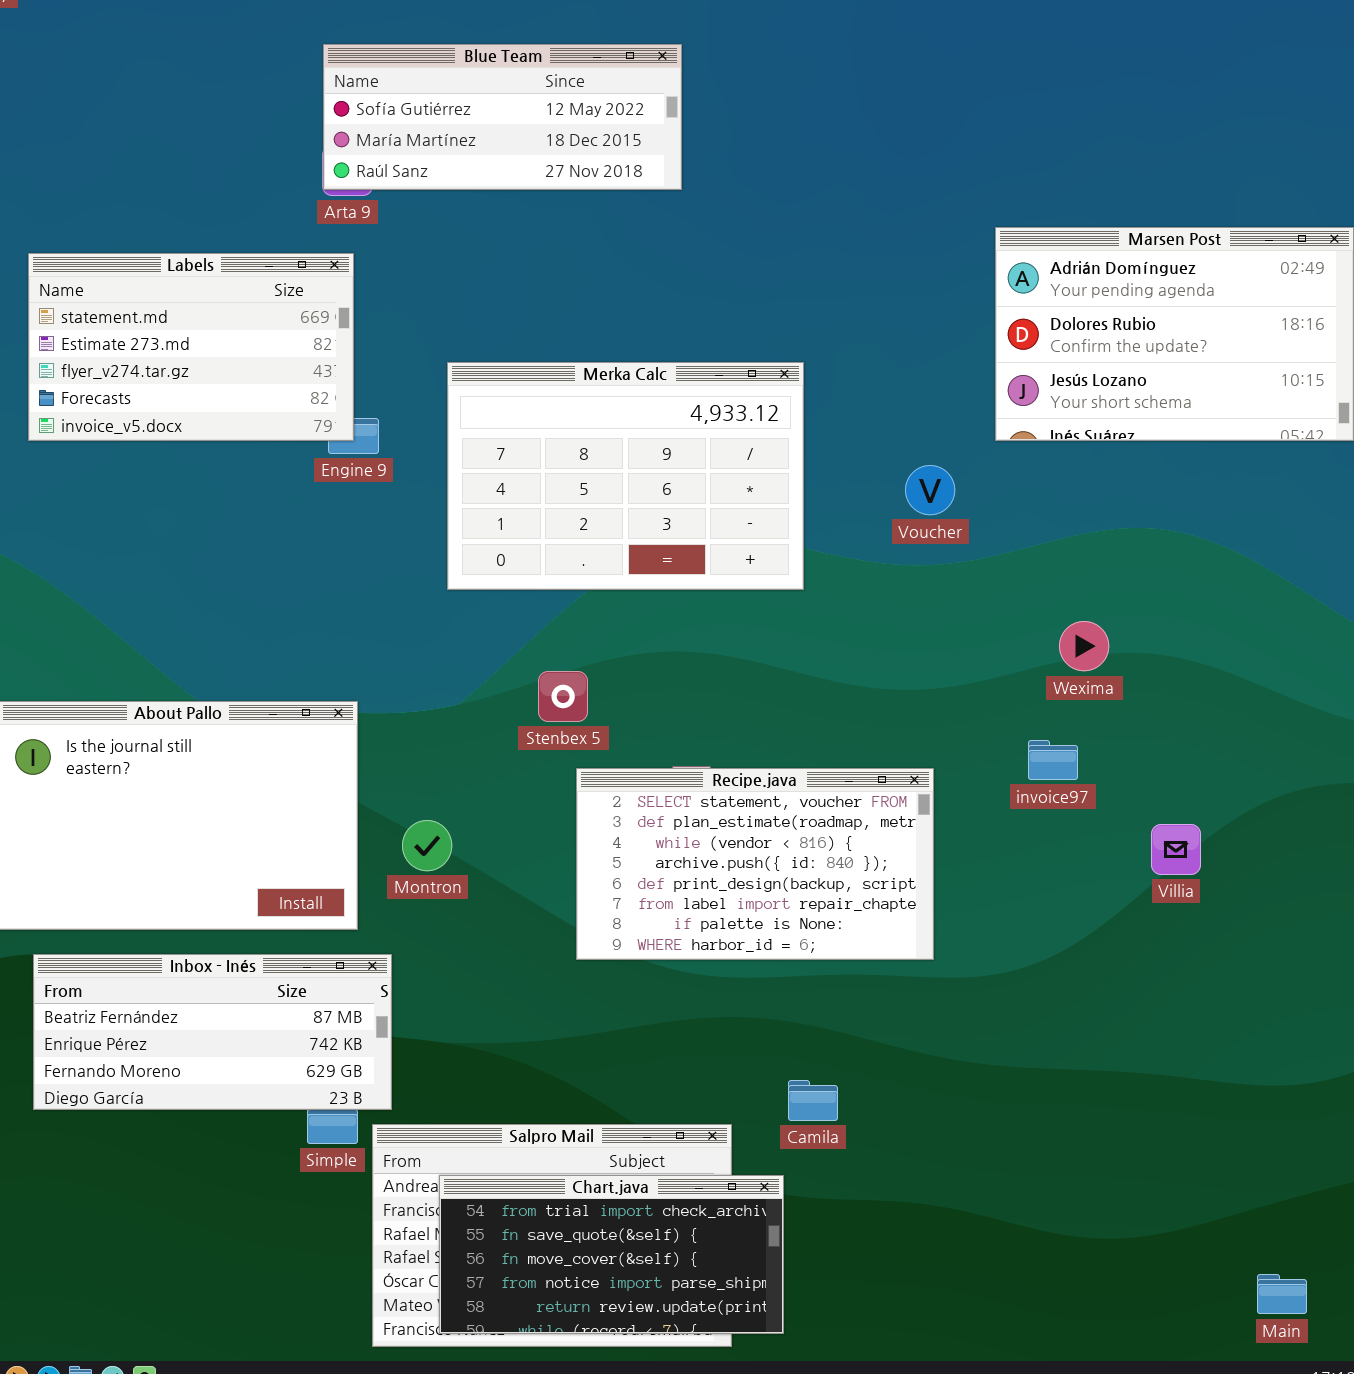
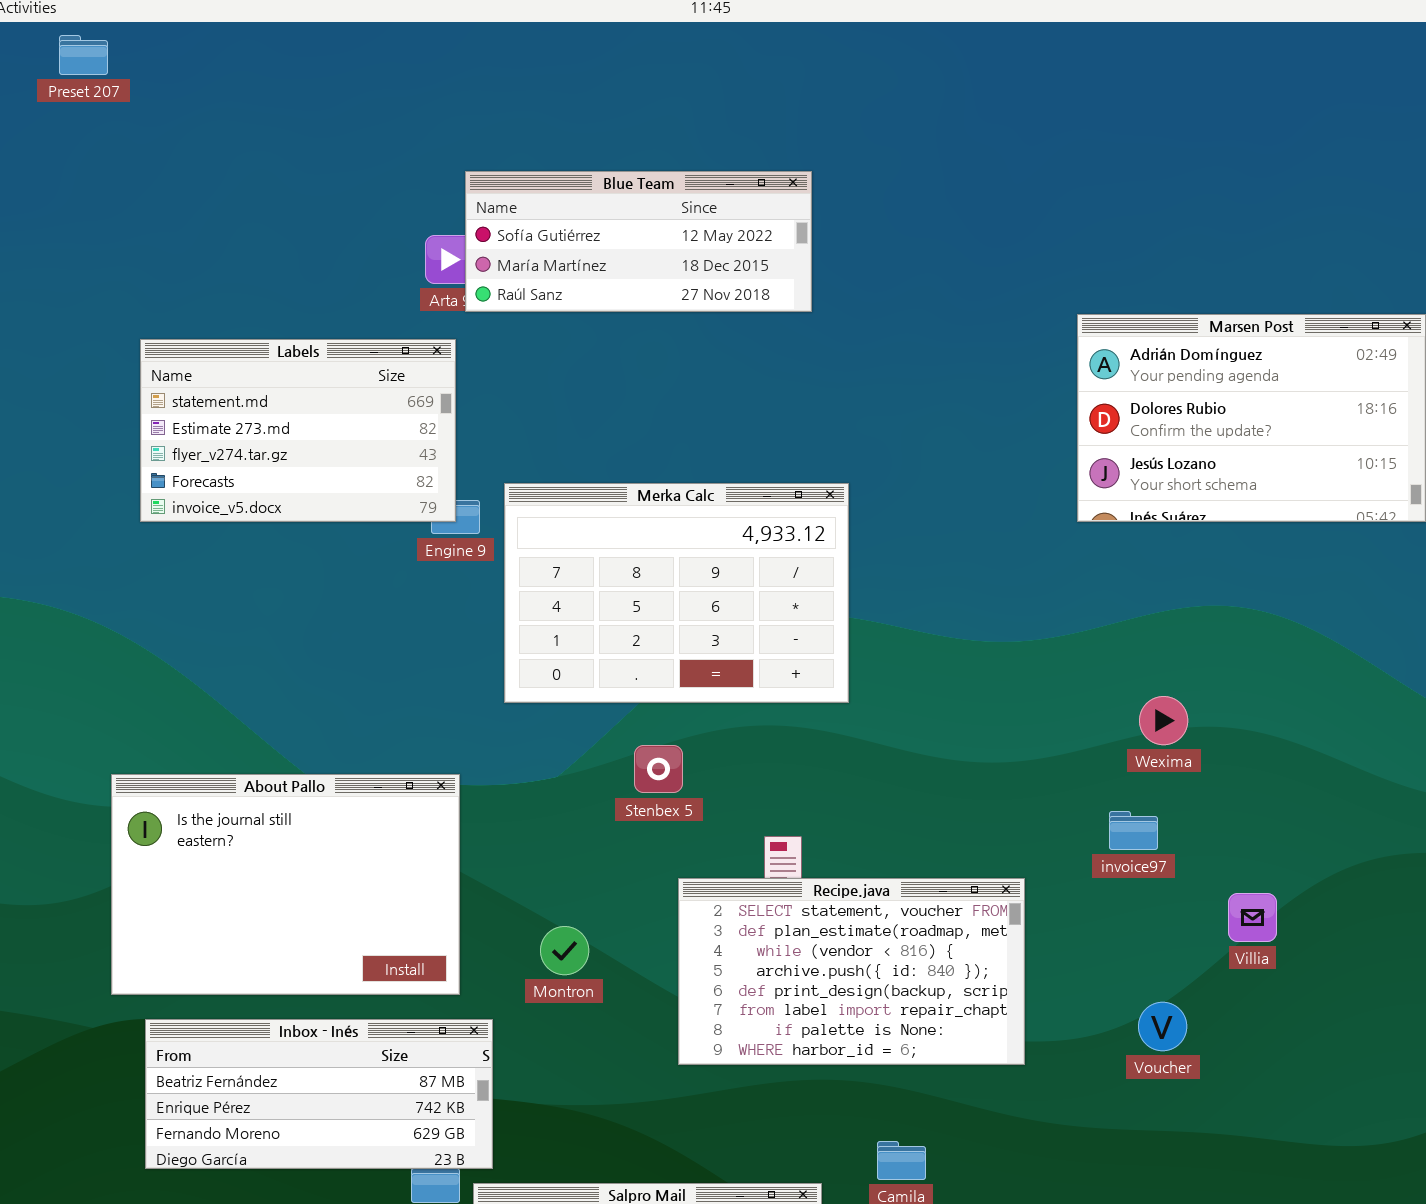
Blue Team: [323,44,682,190] -> [465,171,812,312], moved
Merka Calc: [447,362,804,590] -> [504,483,849,703], moved
Voucher: [905,465,955,515] -> [1138,1002,1187,1051], moved
Recipe.java: [576,768,934,960] -> [678,878,1025,1065], moved
Montron: [402,820,452,871] -> [540,926,589,975], moved

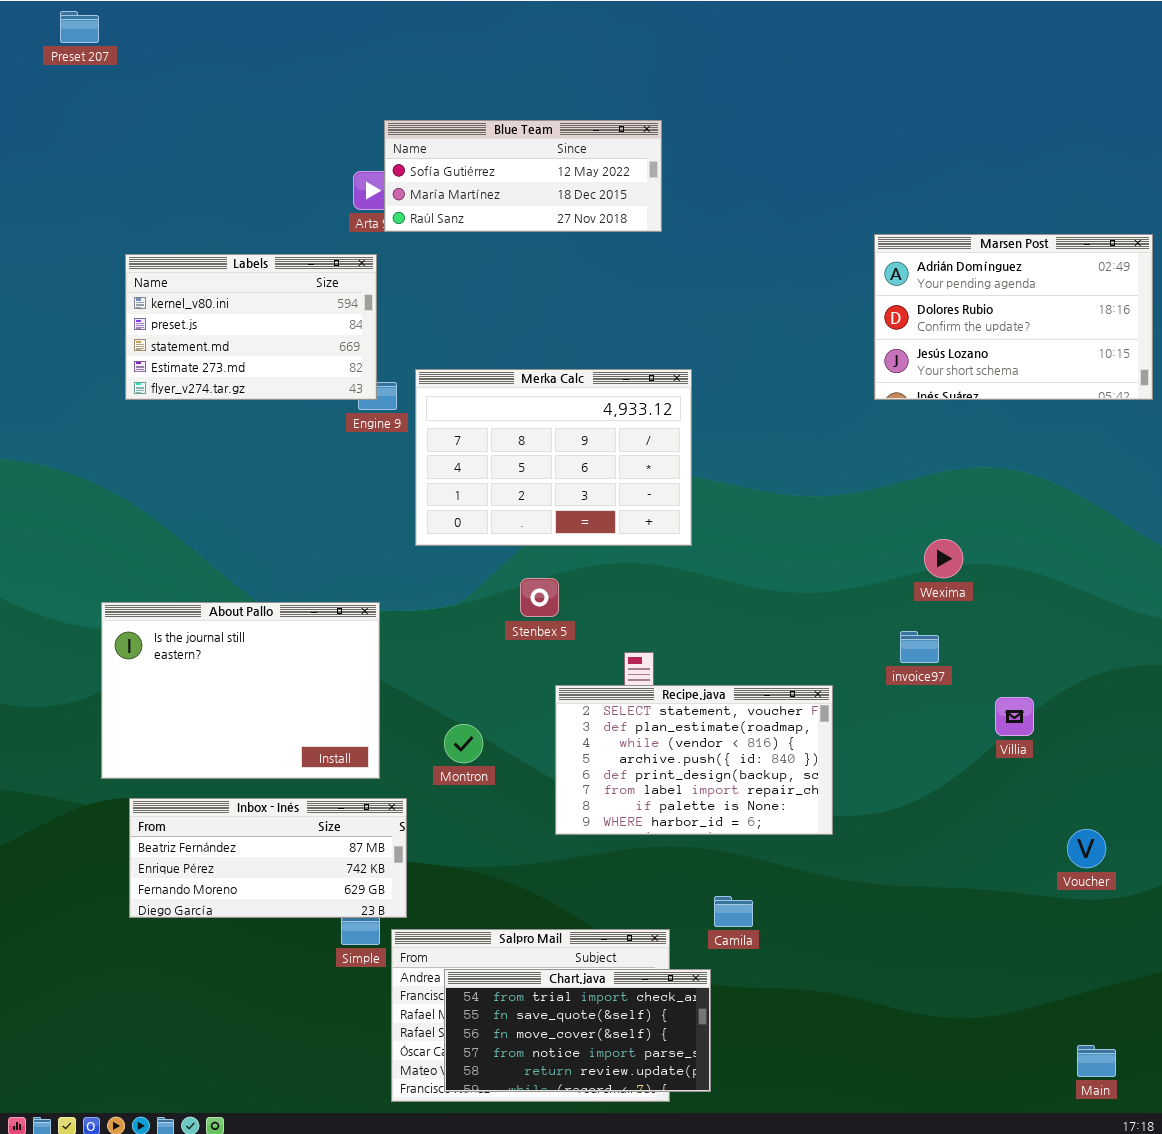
Labels: [140,339,456,522] -> [125,254,377,400], scrolled up 2 rows
Voucher: [1138,1002,1187,1051] -> [1067,829,1106,868], moved

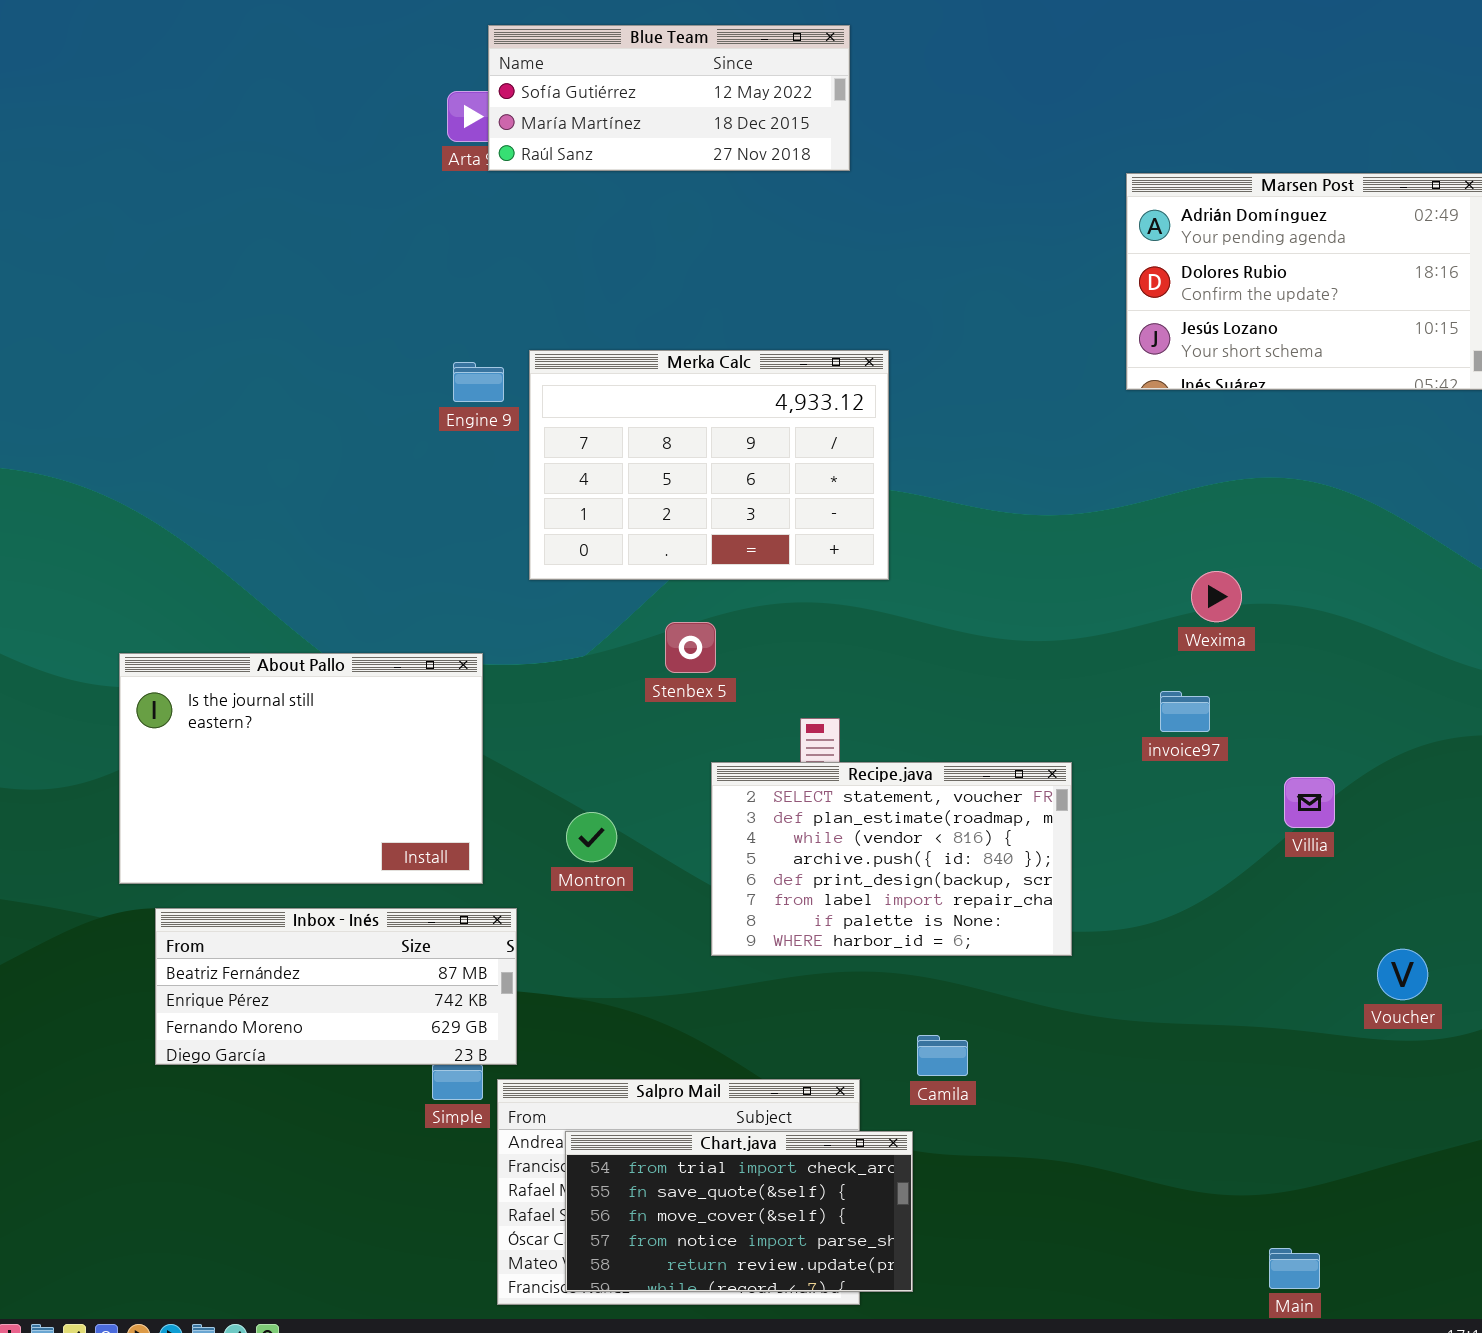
Labels: [125,254,377,400] -> none, closed
Main: [1077,1045,1116,1077] -> [1269,1248,1320,1289], moved

